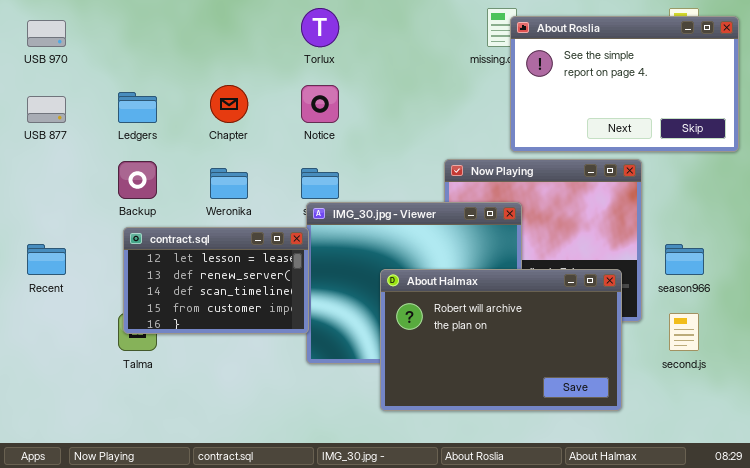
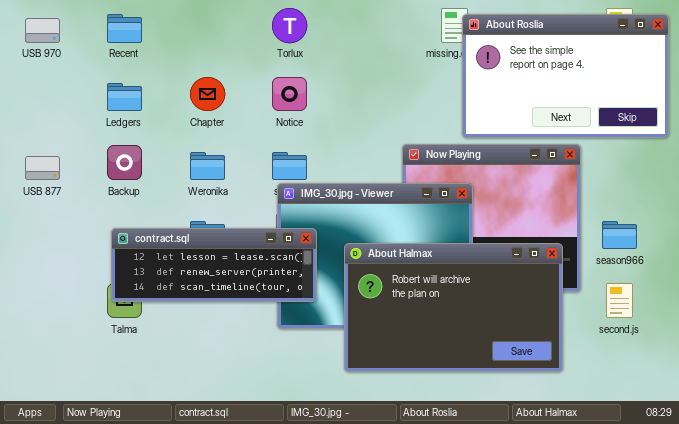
USB 877: [27,96,66,123] -> [25,156,60,180], moved
contract.sql: [123,227,309,334] -> [111,228,317,302], resized
Recent: [27,244,66,275] -> [107,14,142,43], moved

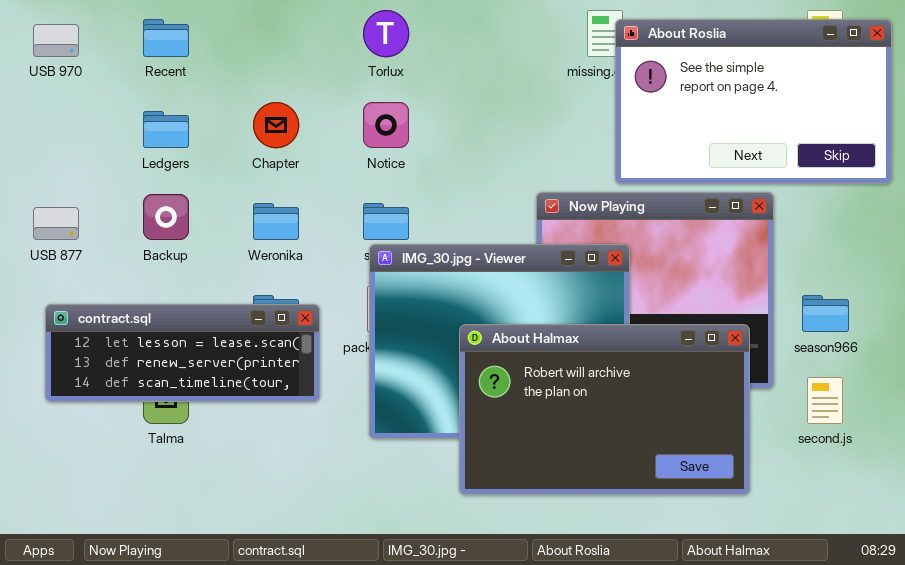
contract.sql: [111,228,317,302] -> [45,304,320,402], moved

